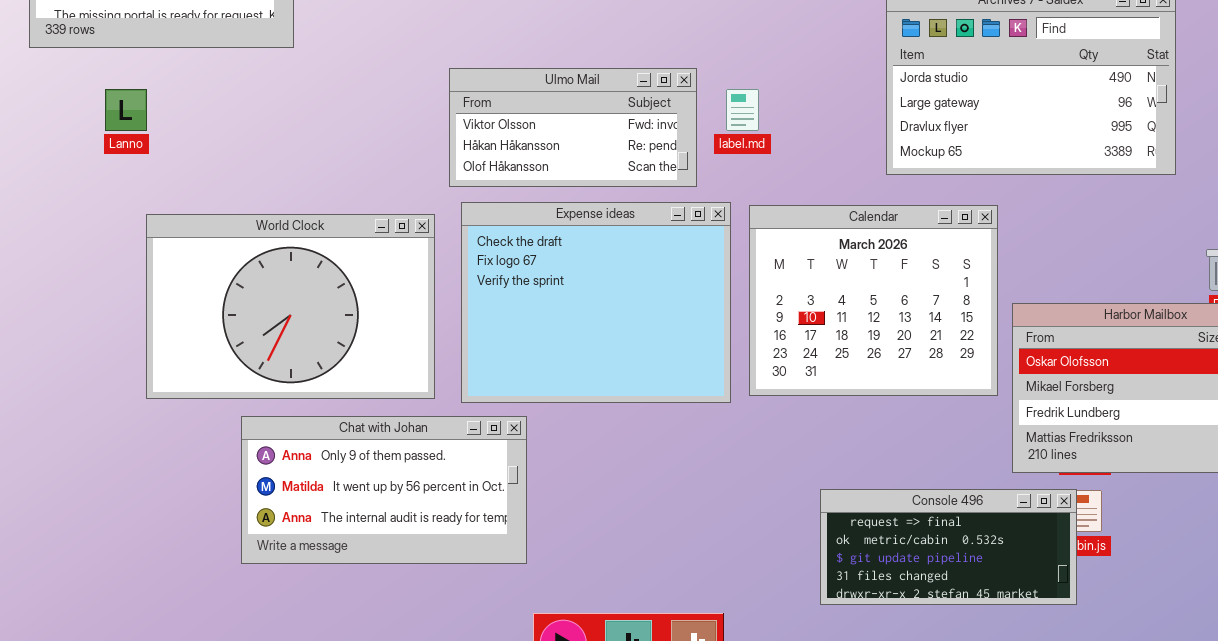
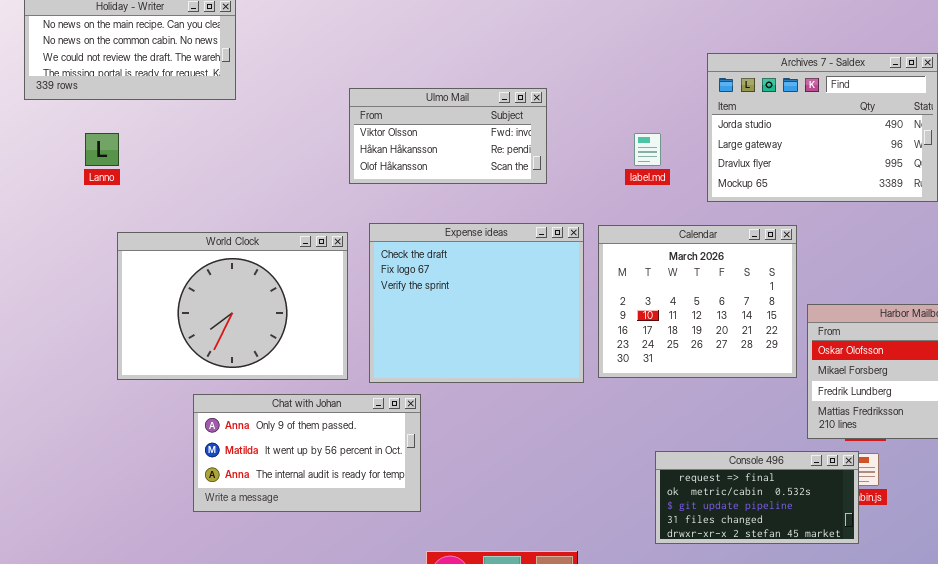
Ulmo Mail: [449,68,697,187] -> [349,88,547,184], moved
label.md: [726,89,759,131] -> [634,133,661,166], moved

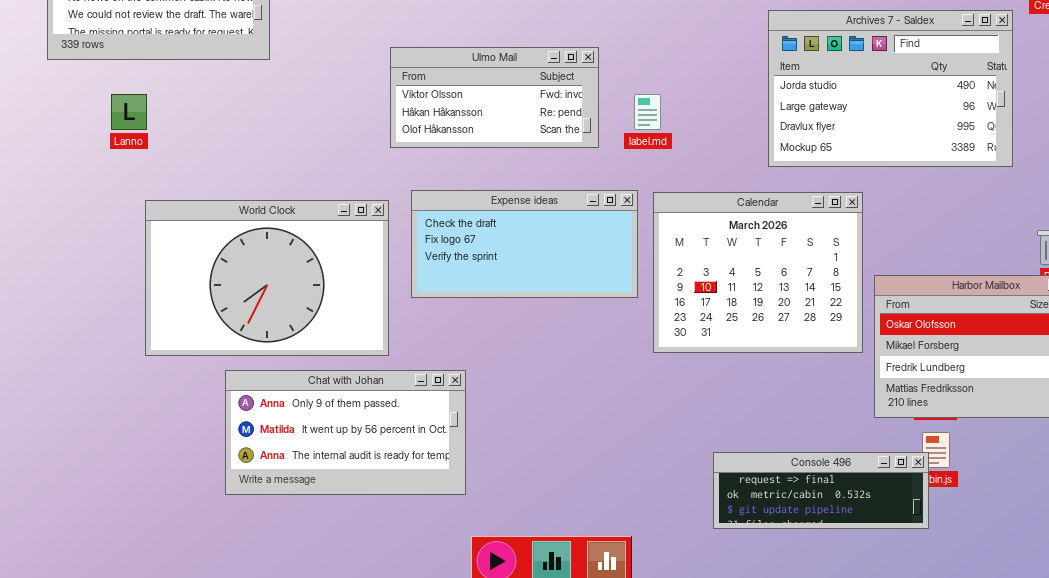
label.md: [634,133,661,166] -> [634,94,661,130], moved
Expense ideas: [369,223,584,383] -> [411,190,638,298], resized
Console 496: [655,451,859,544] -> [713,452,929,529], resized

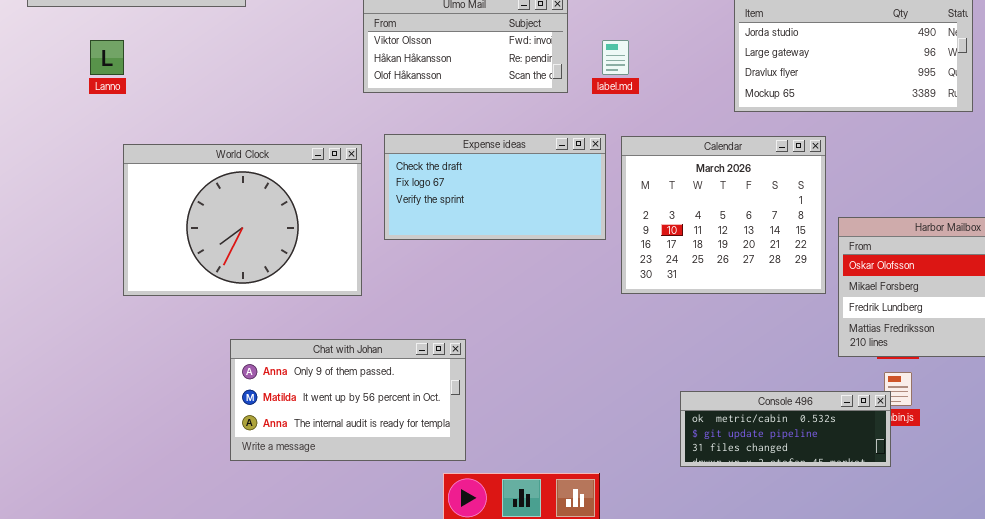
Chat with Johan: [225,370,466,495] -> [230,339,466,461], moved
Console 496: [713,452,929,529] -> [680,391,891,467], scrolled down 1 row

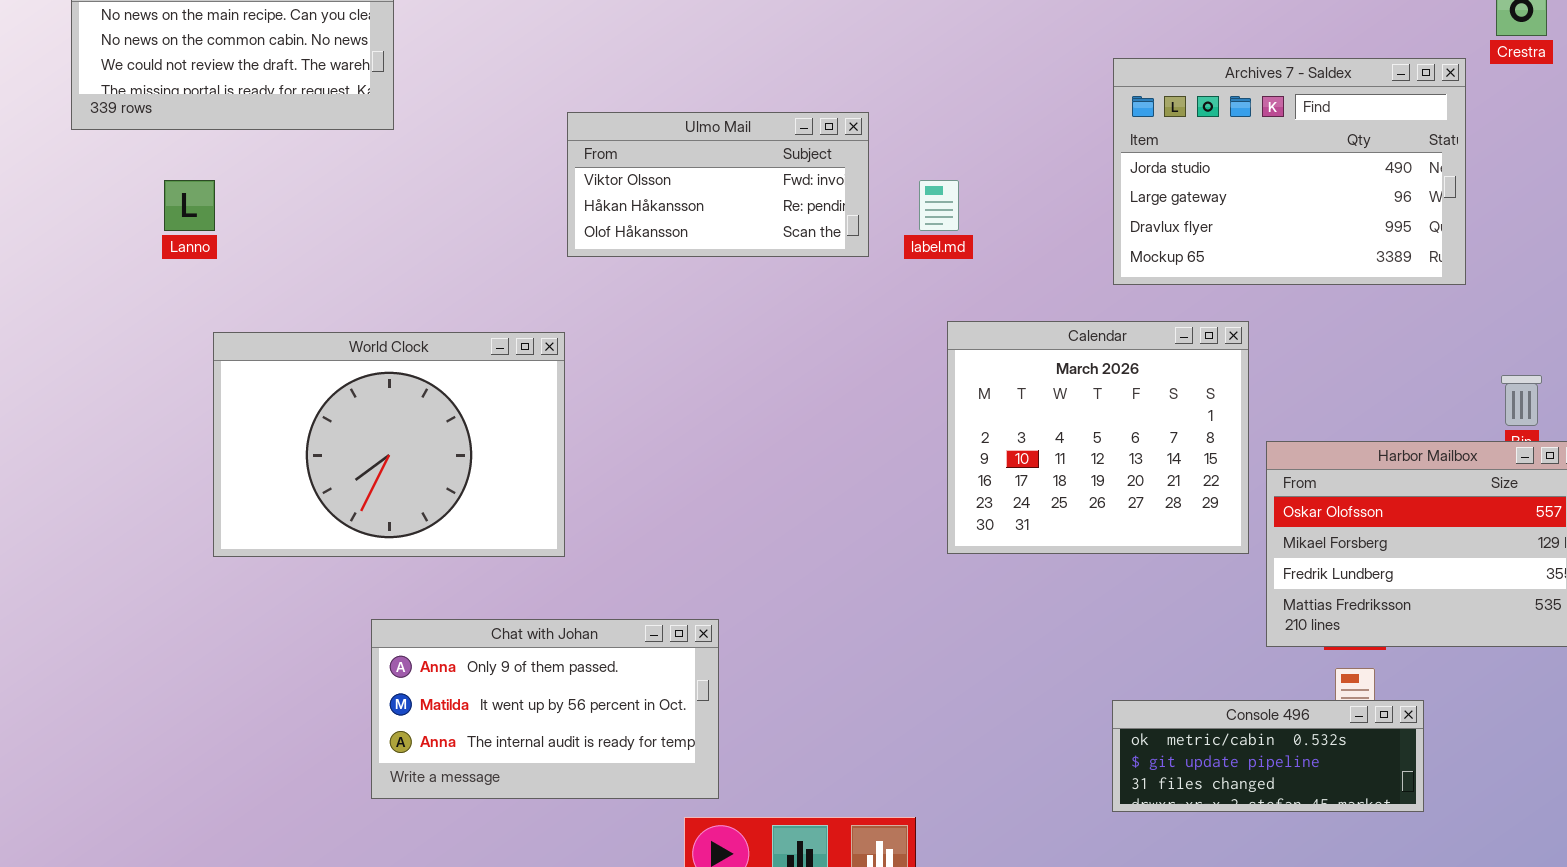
Expense ideas: [384,134,606,240] -> none, closed
Console 496: [680,391,891,467] -> [1112,700,1424,812], moved

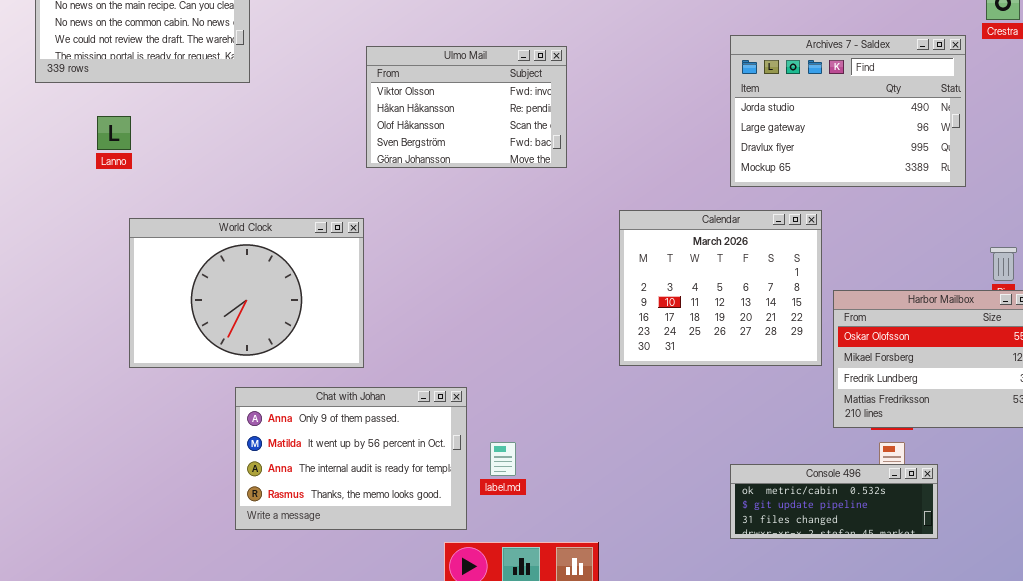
Ulmo Mail: [567,112,869,257] -> [366,46,567,168], resized
label.md: [919,180,959,231] -> [490,442,516,476], moved
Chat with Johan: [371,619,719,799] -> [235,387,467,530], resized

